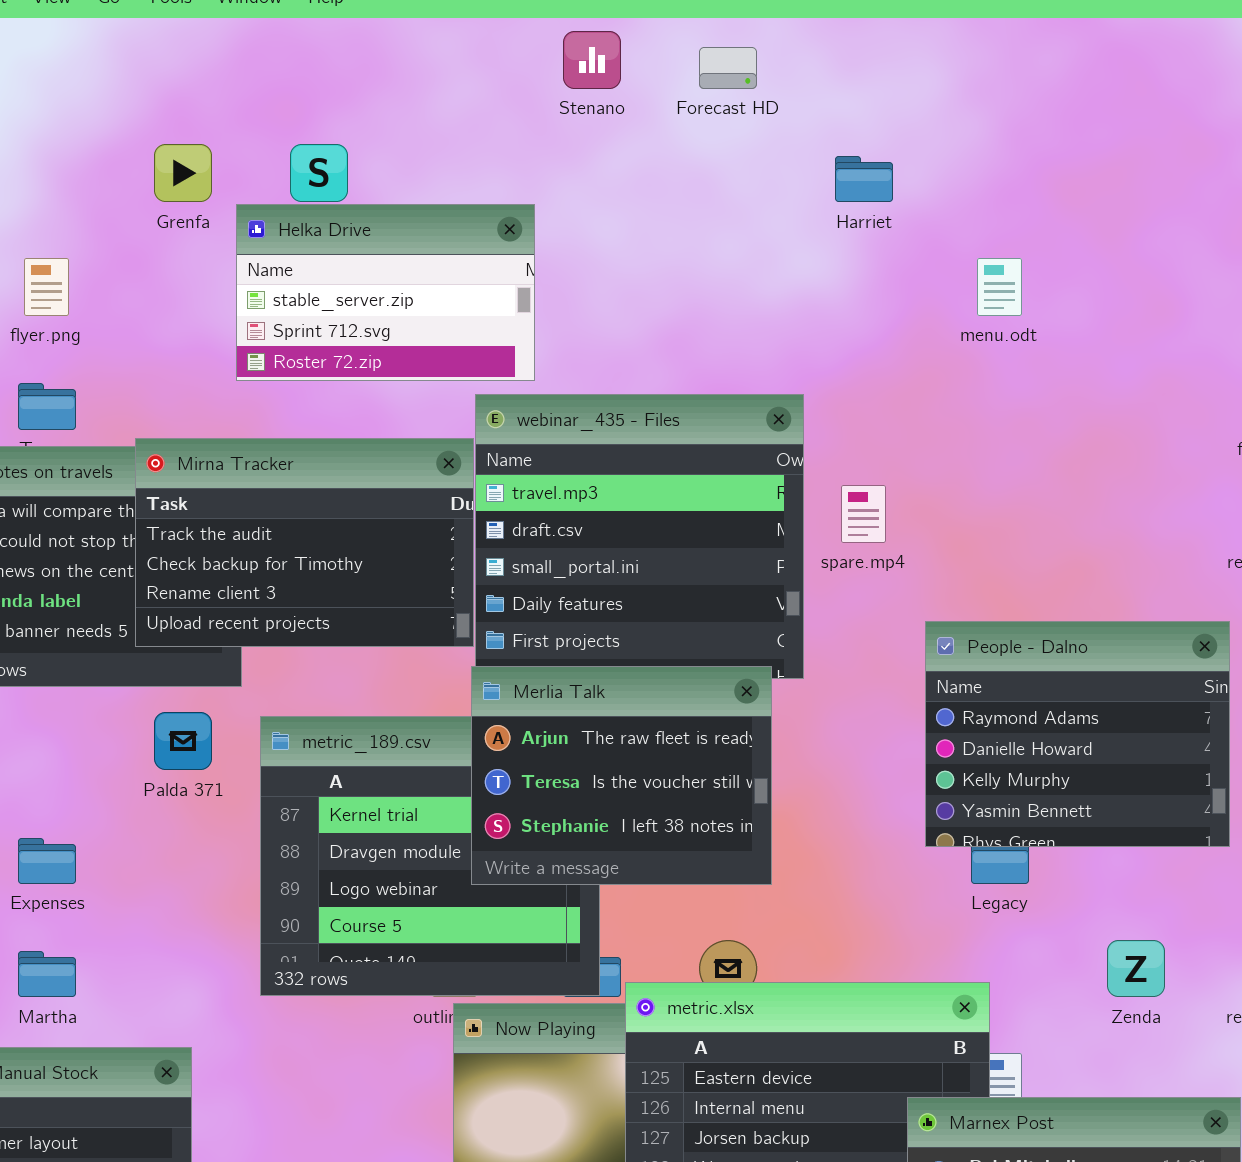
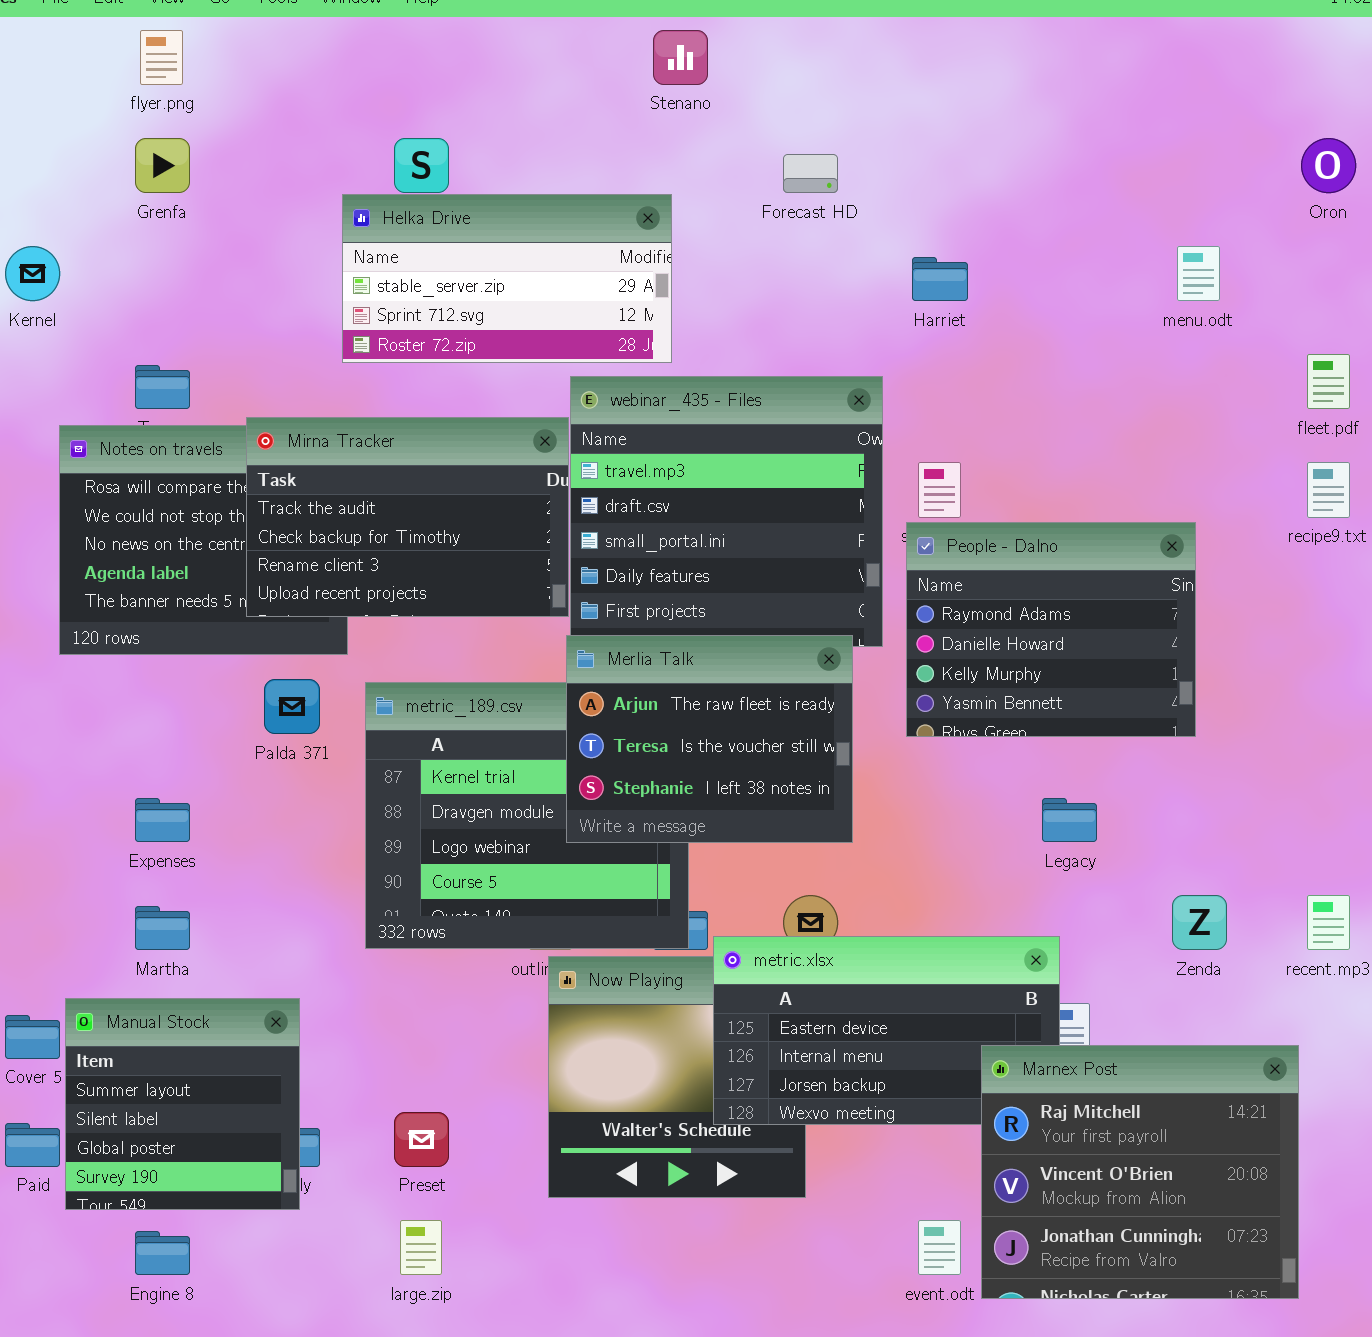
Forecast HD: [699,47,757,89] -> [783,154,838,193], moved
Grenfa: [154,144,212,202] -> [135,138,190,193], moved
Harriet: [835,156,893,202] -> [912,257,968,301], moved
Helka Drive: [236,204,535,381] -> [342,194,672,363], resized
flyer.png: [24,258,69,316] -> [140,30,183,85], moved
menu.odt: [977,258,1022,316] -> [1177,246,1220,301], moved
People - Dalno: [925,621,1230,847] -> [906,522,1196,737], moved

